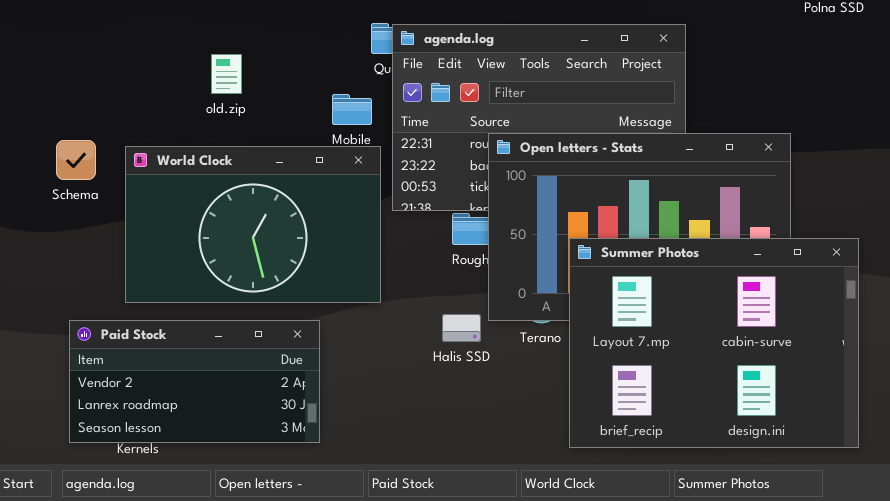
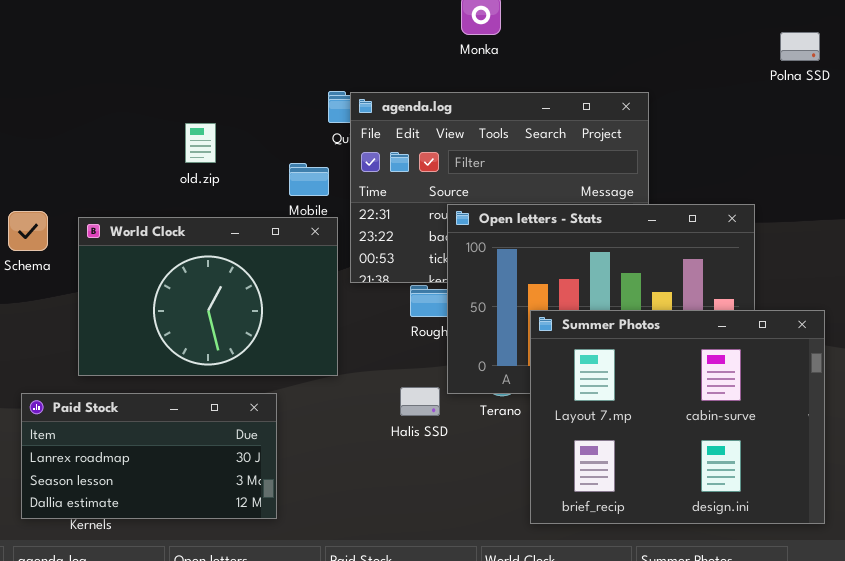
old.zip: [211,54,242,94] -> [185,123,216,163], moved
Paid Stock: [69,320,320,443] -> [21,393,277,519], scrolled down 1 row

